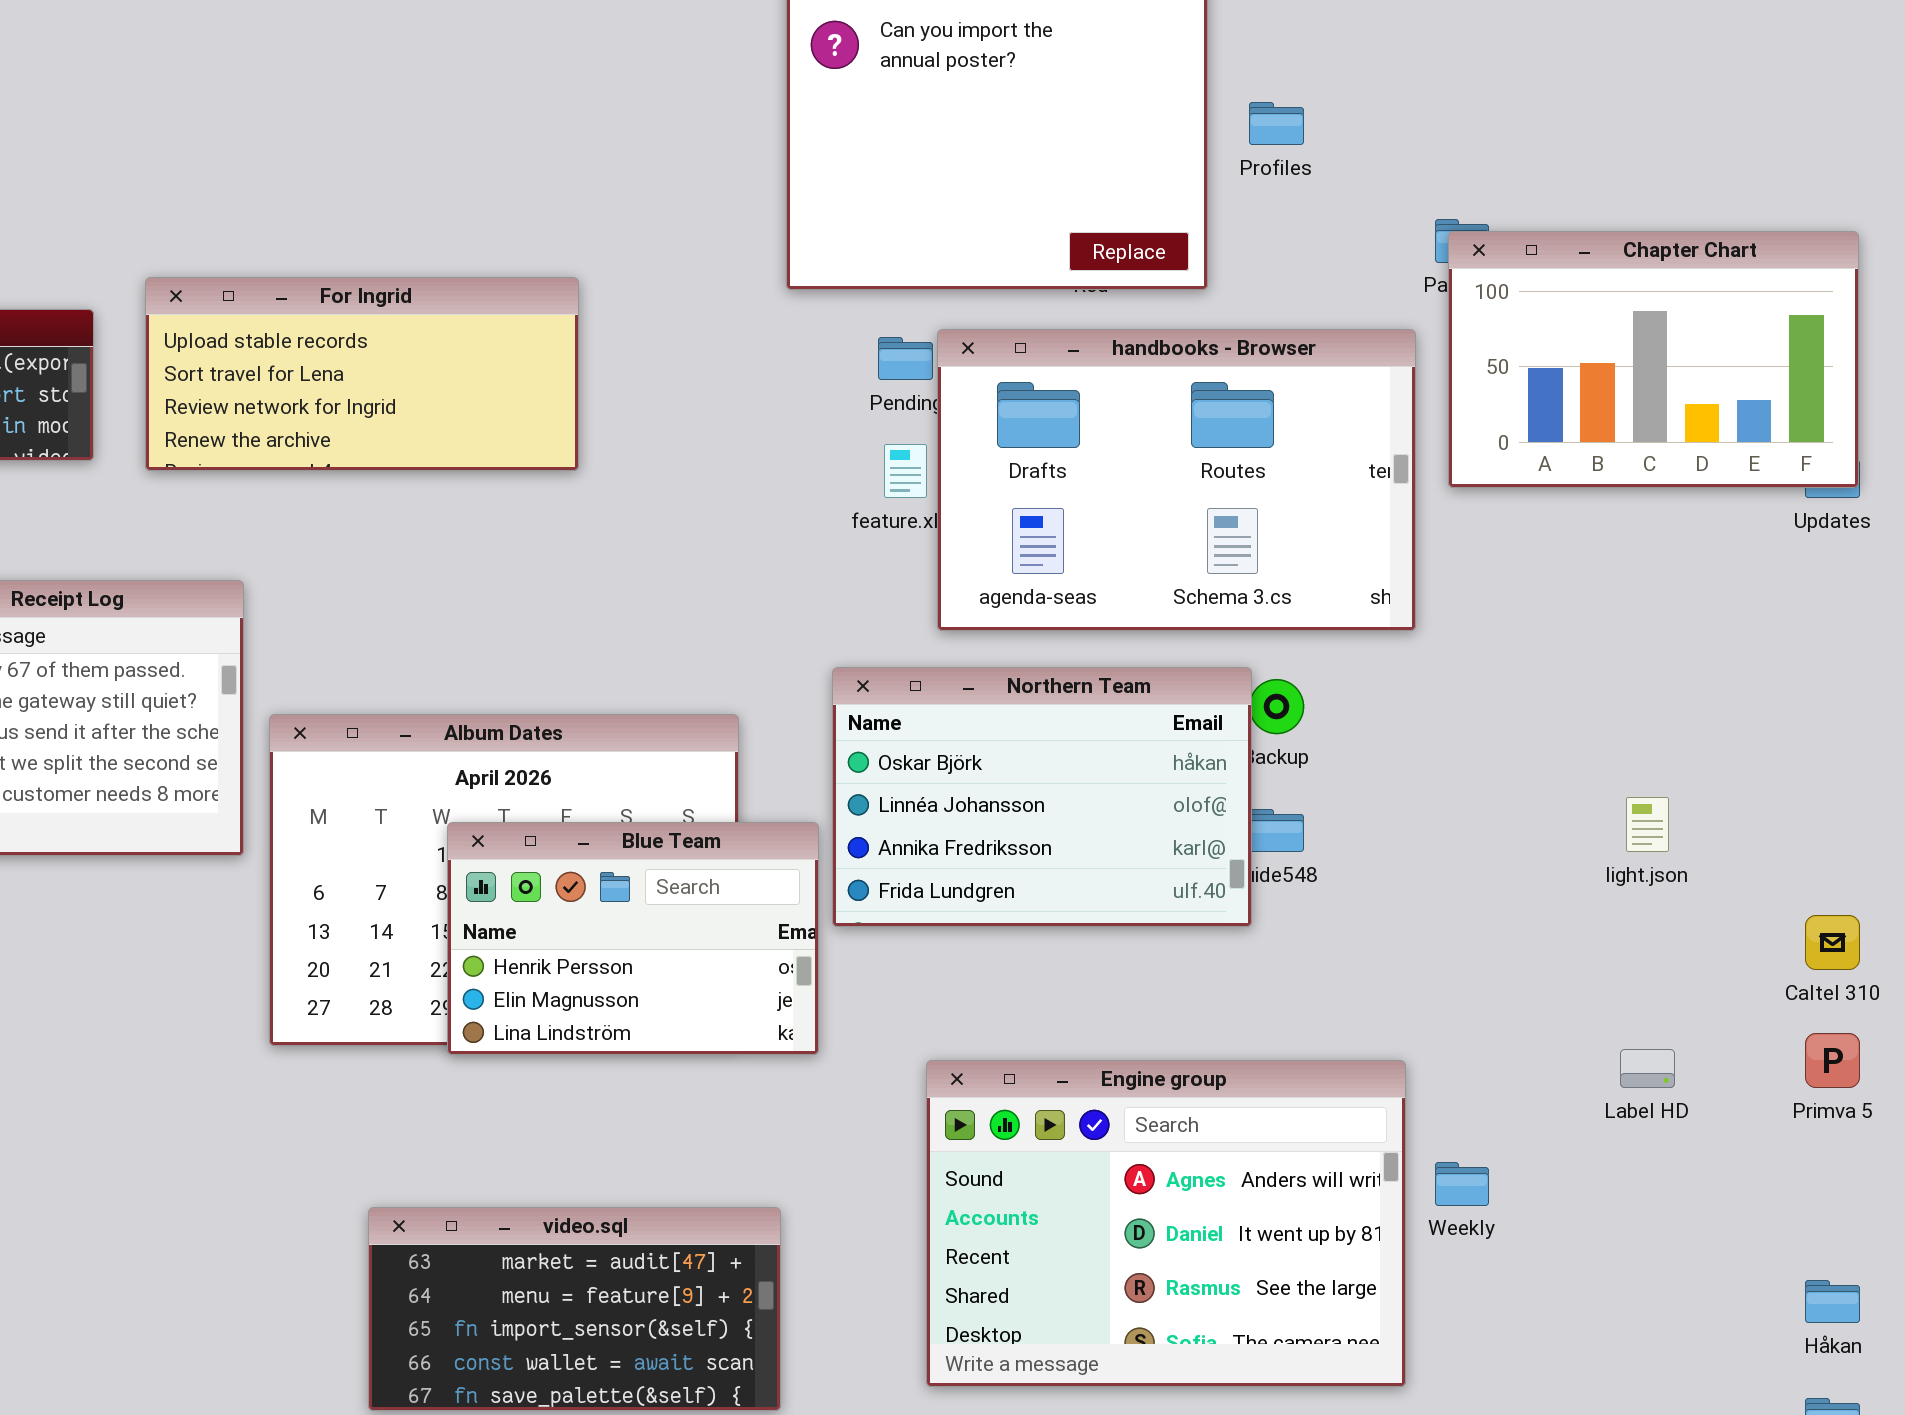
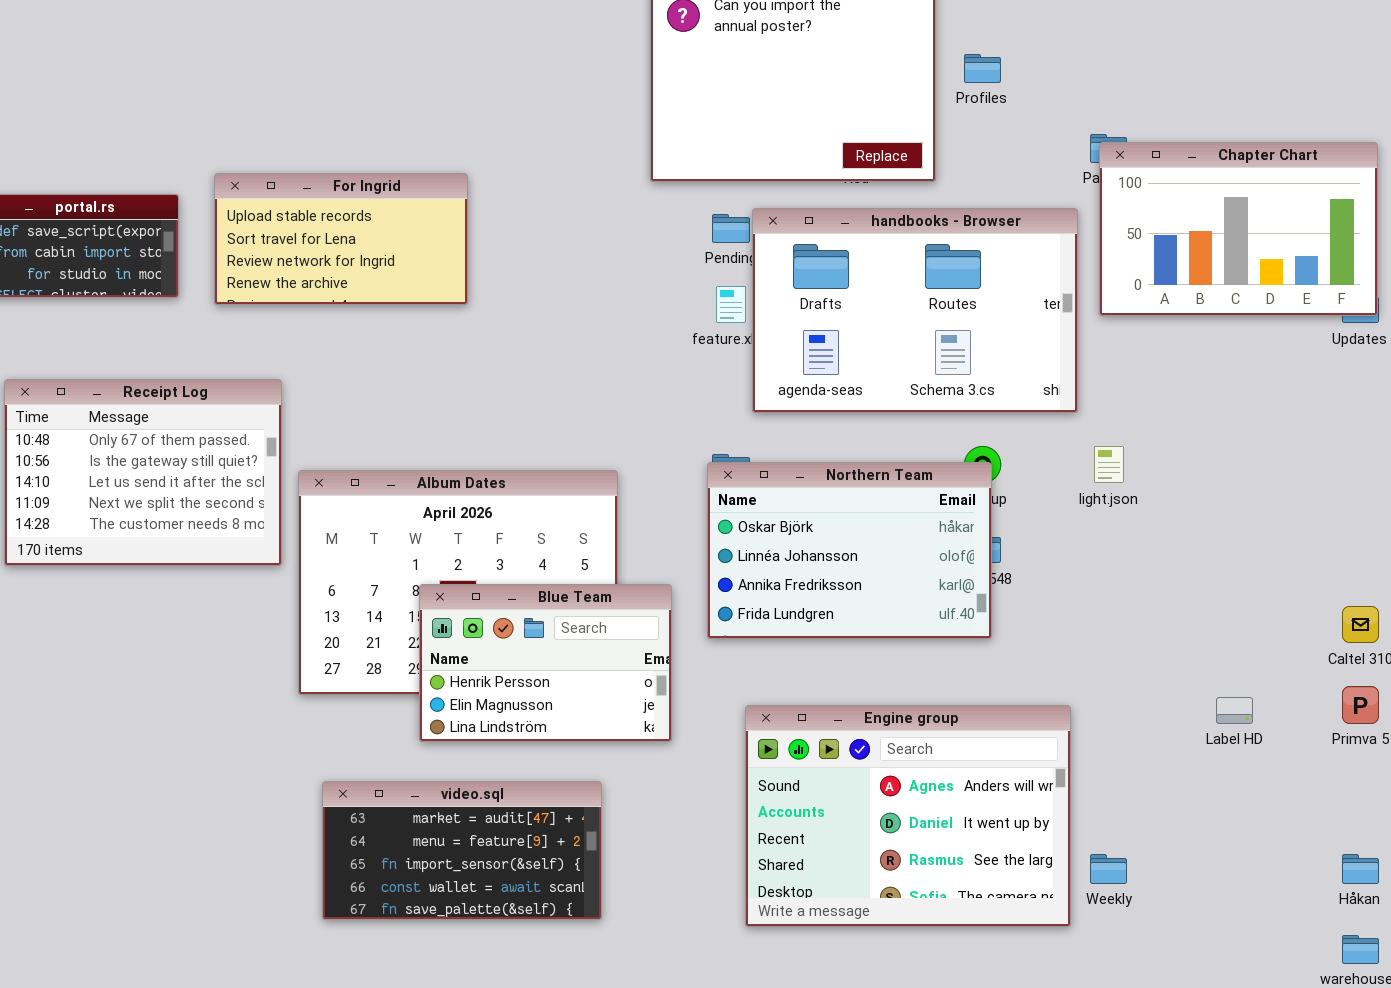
For Ingrid: [145,277,579,471] -> [214,173,468,305], resized
Northern Team: [832,667,1252,927] -> [707,462,992,639], moved
light.json: [1626,797,1669,852] -> [1094,446,1124,483], moved
Blue Team: [447,822,819,1055] -> [419,584,672,742], moved
Weekly: [1435,1162,1489,1206] -> [1090,854,1127,884], moved
video.sql: [368,1207,781,1411] -> [322,781,602,920], moved

